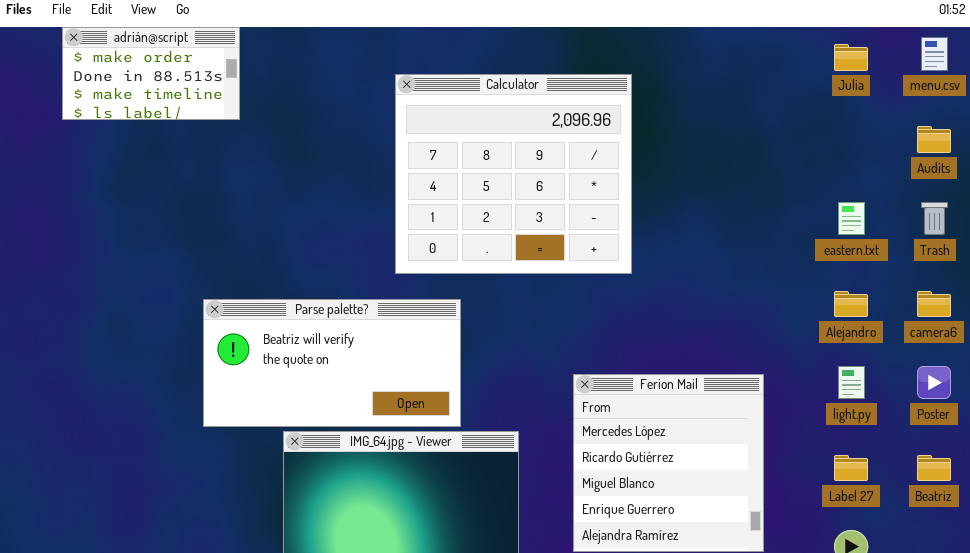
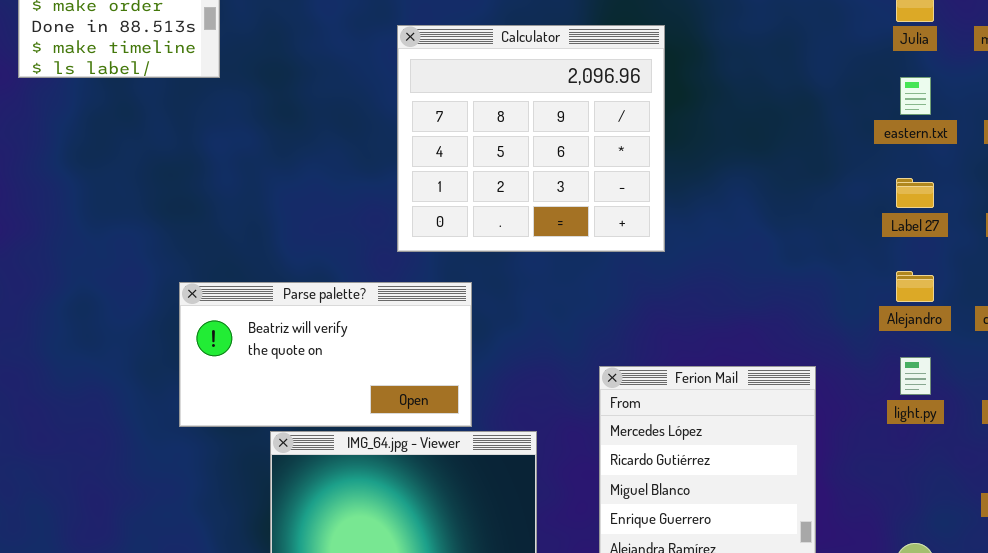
eastern.txt: [838,202,865,235] -> [900,77,931,115], moved
Label 27: [834,455,868,481] -> [896,178,934,208], moved

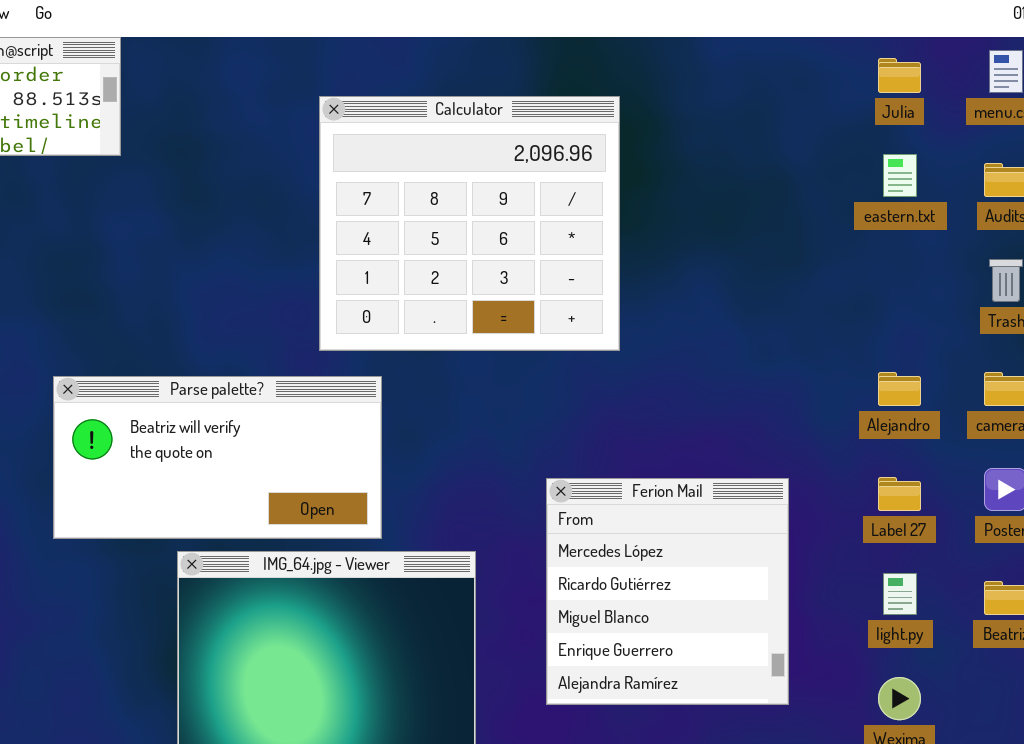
Label 27: [896,178,934,208] -> [878,477,921,511], moved
Parse palette?: [179,282,472,427] -> [53,376,382,539], moved
light.py: [900,357,931,395] -> [883,573,917,615], moved

